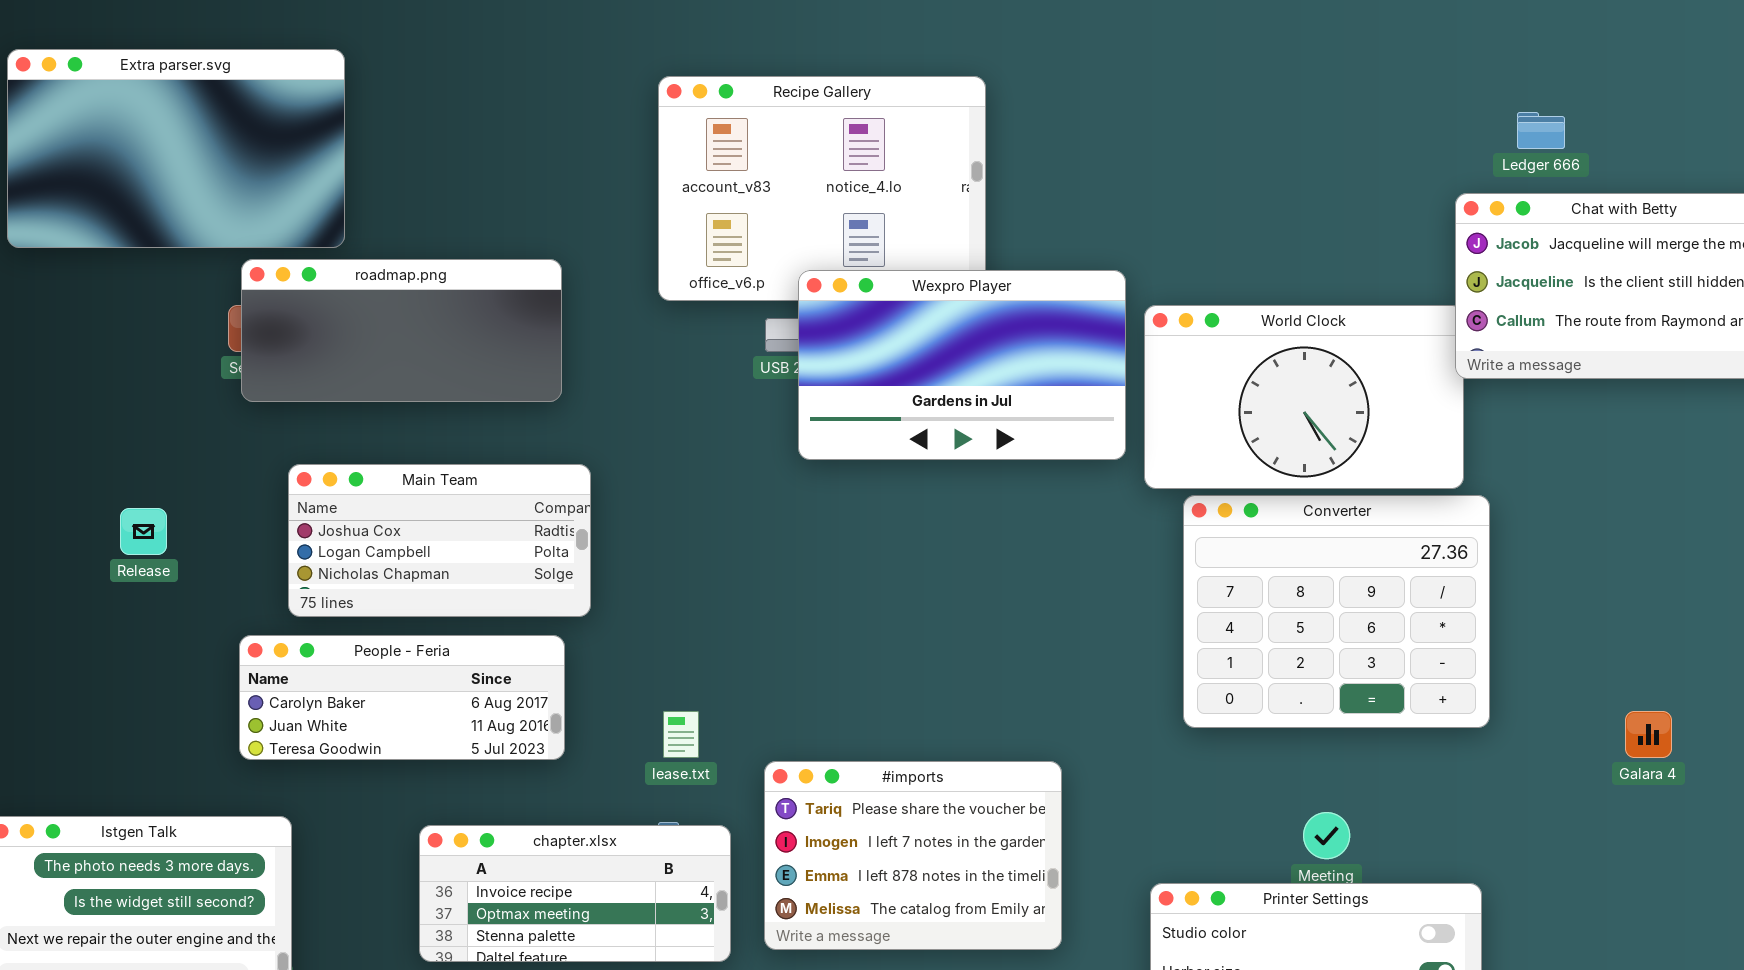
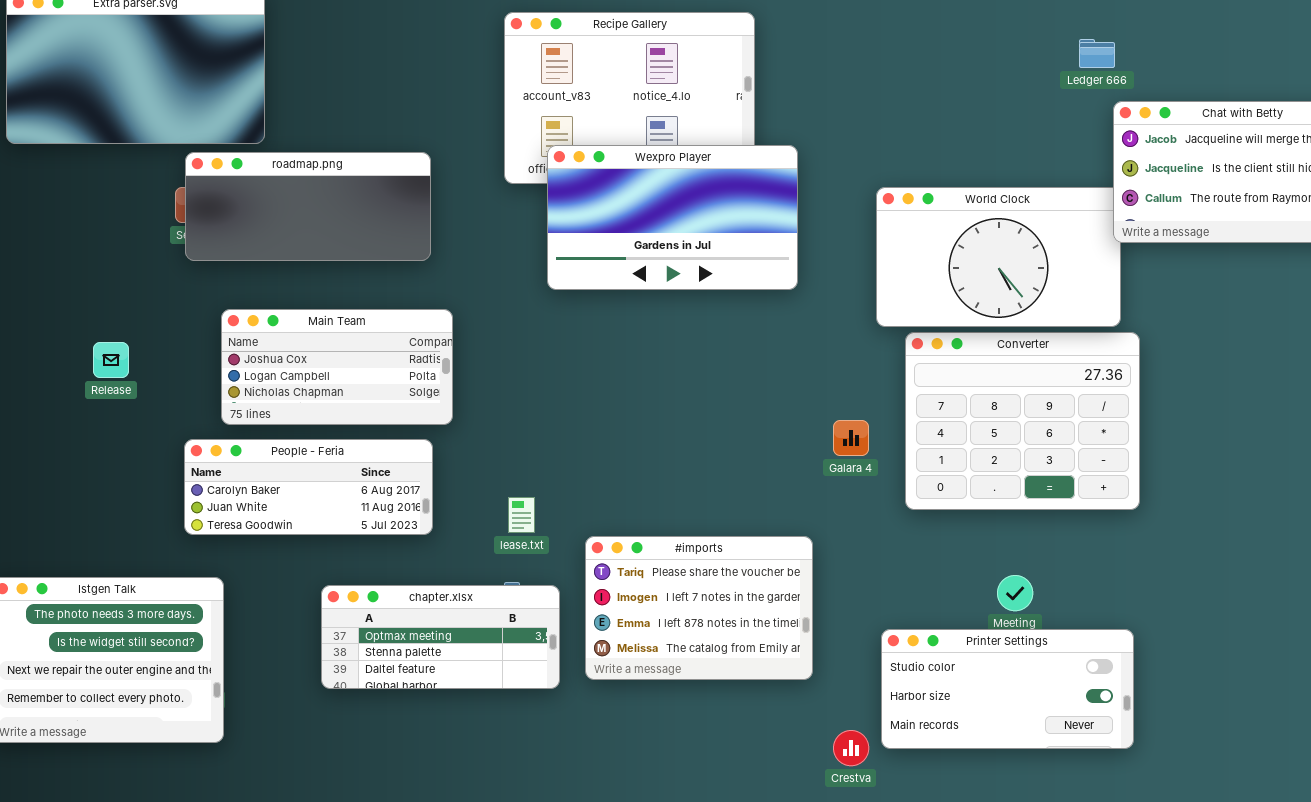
Ledger 666: [1517,112,1565,149] -> [1079,39,1115,68], moved
Wexpro Player: [798,270,1126,460] -> [547,145,798,290], moved
Galara 4: [1625,711,1672,758] -> [833,420,869,456], moved
chapter.xlsx: [419,825,731,962] -> [321,585,560,689], scrolled down 1 row

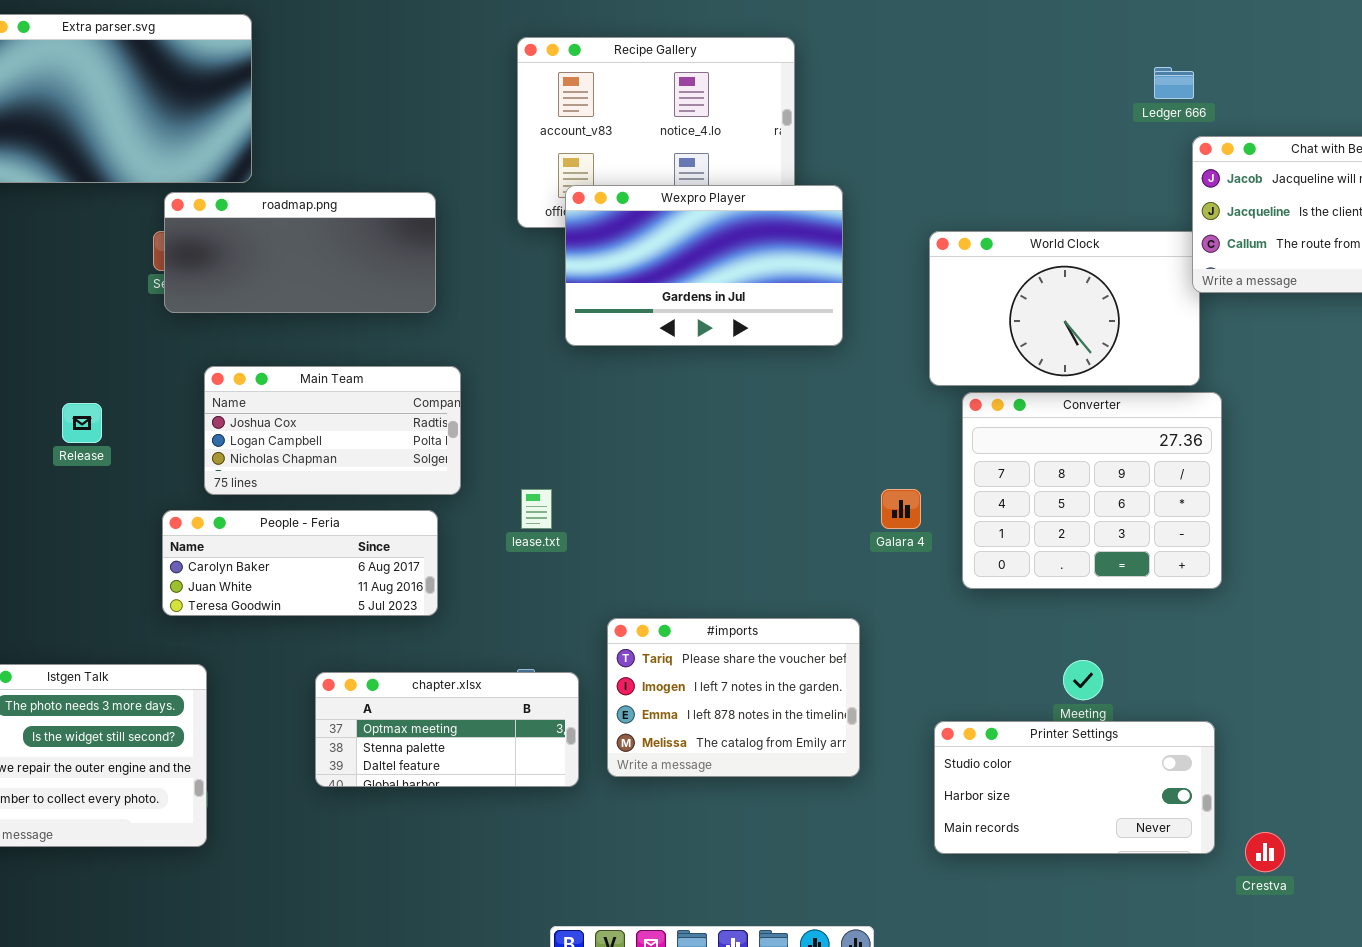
lease.txt: [508,497,535,533] -> [521,489,552,529], moved
Crestva: [833,730,869,766] -> [1245,832,1285,872], moved

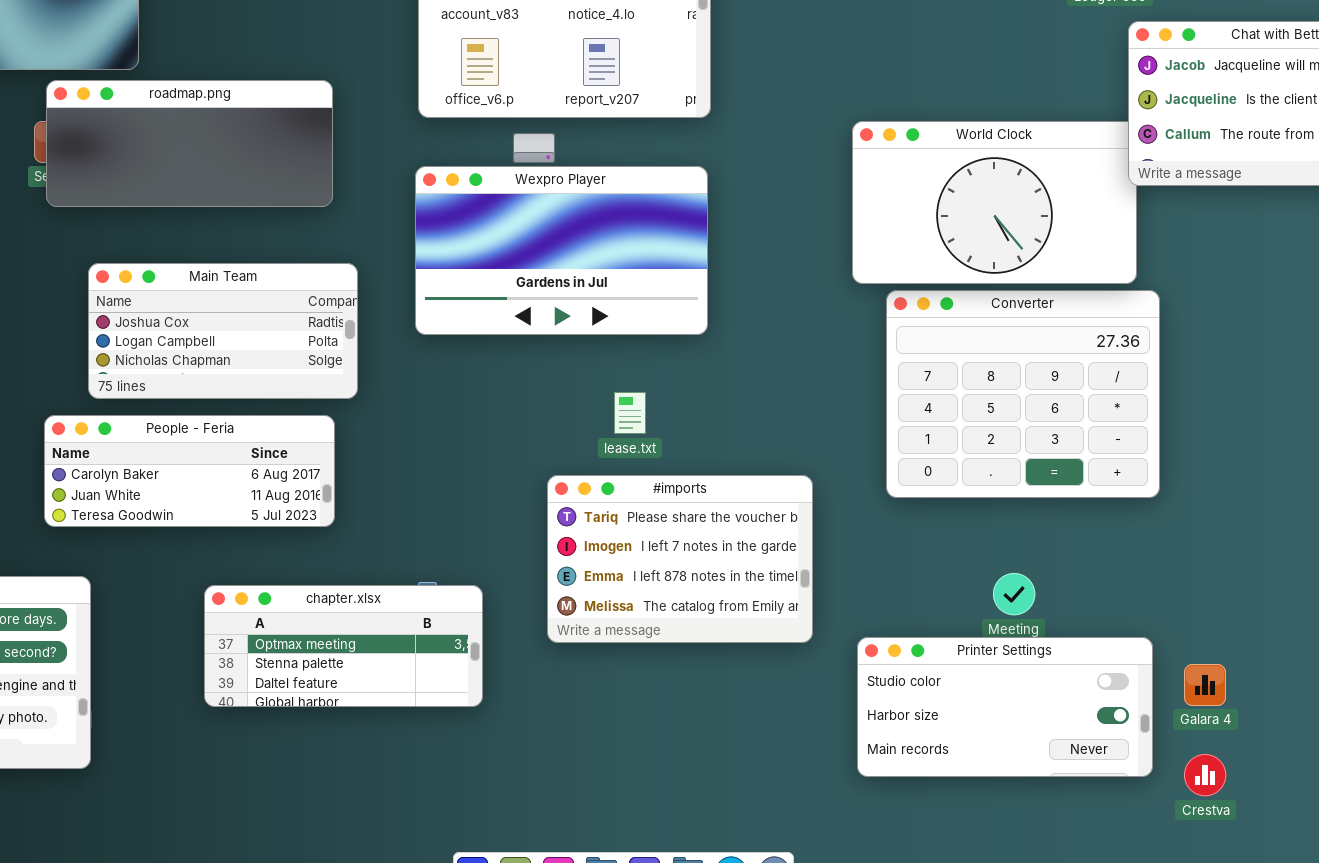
Wexpro Player: [565,185,843,346] -> [415,166,708,335], moved
lease.txt: [521,489,552,529] -> [614,392,646,434], moved
Galara 4: [881,489,921,529] -> [1184,664,1226,706], moved
#imports: [607,618,860,777] -> [547,475,813,643], moved

